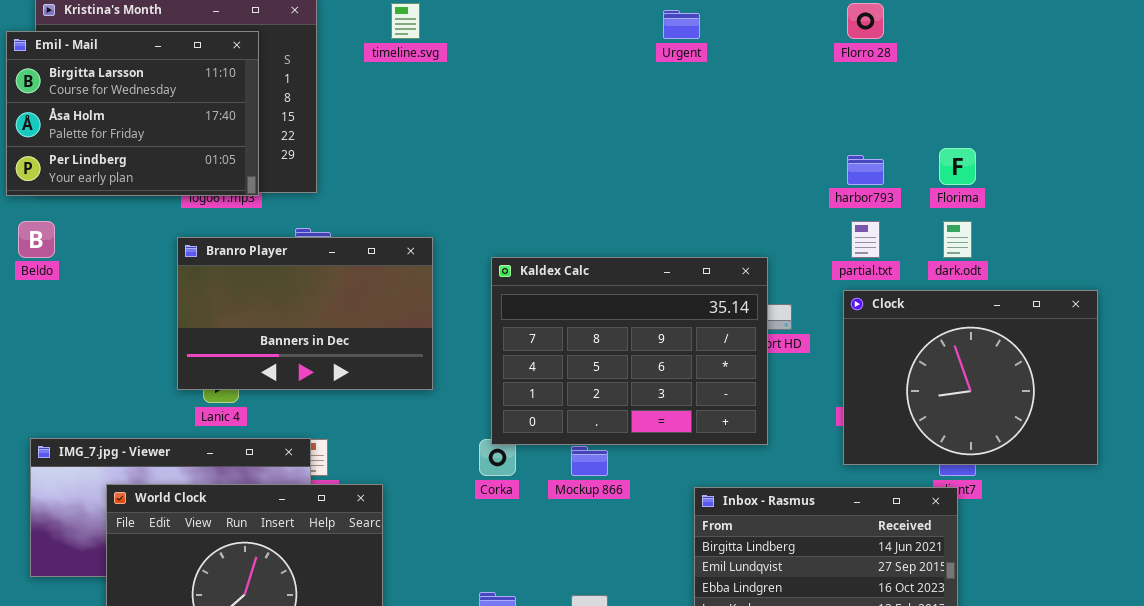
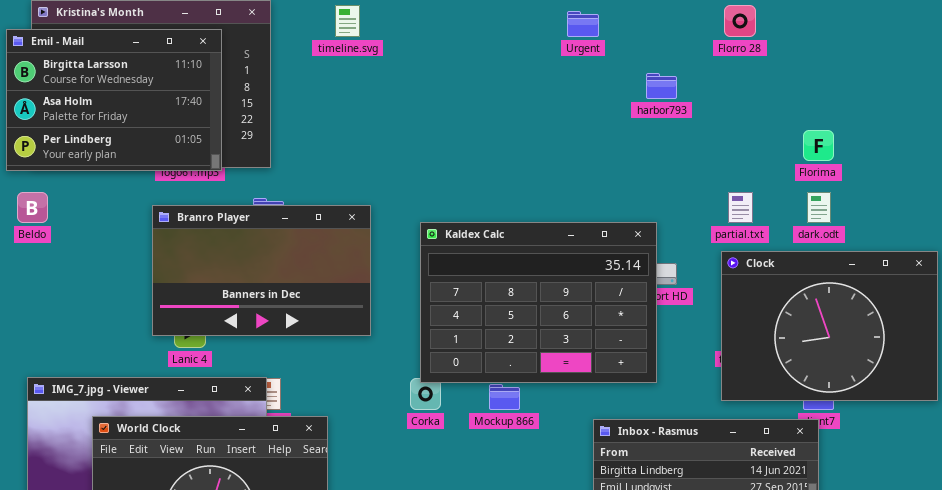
harbor793: [847,155,884,185] -> [646,73,677,99], moved

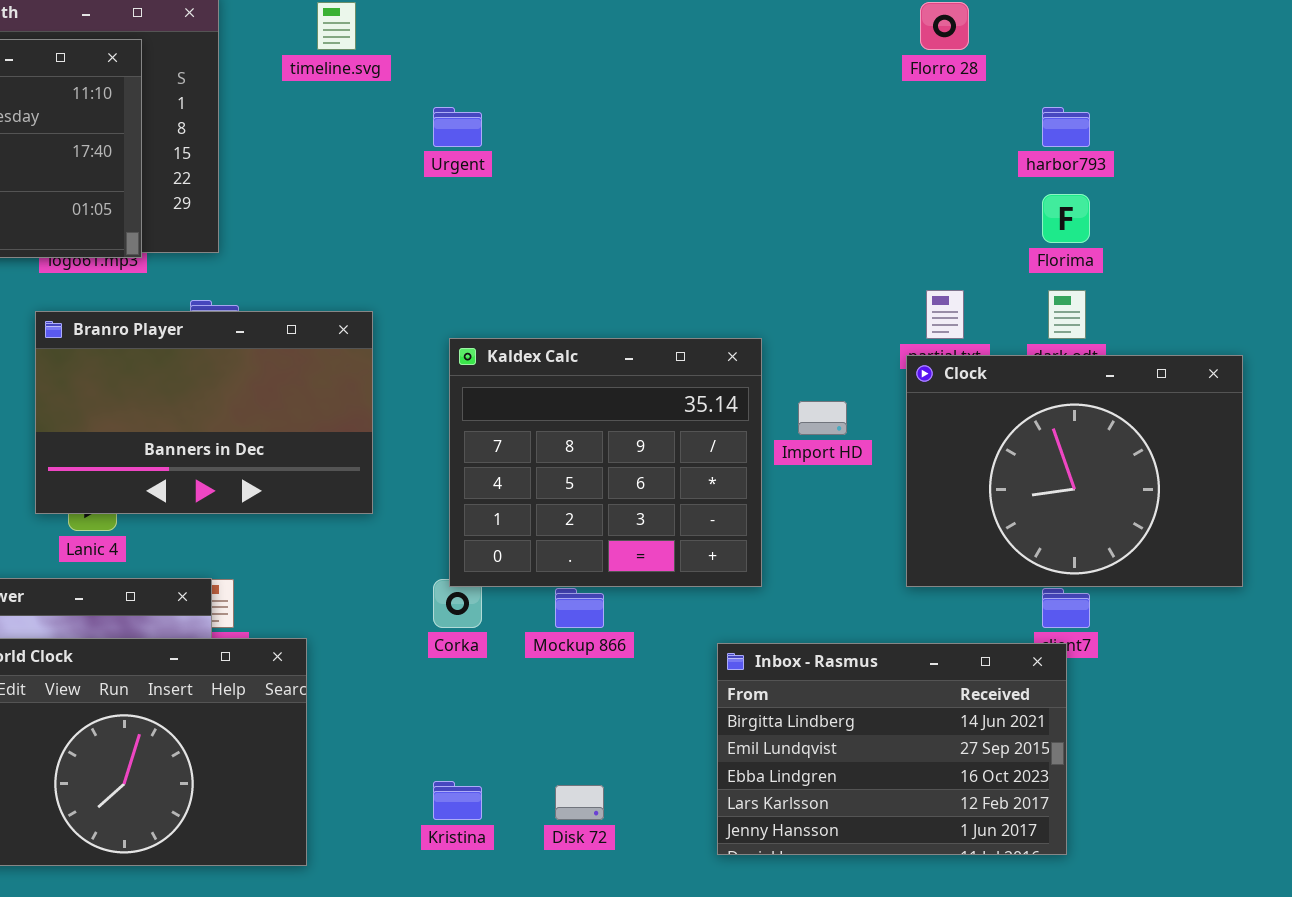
Urgent: [567,11,599,37] -> [433,107,482,147], moved
harbor793: [646,73,677,99] -> [1042,107,1090,147], moved
Kaldex Calc: [420,222,657,383] -> [449,338,762,587], resized
Clock: [721,251,938,401] -> [906,355,1243,587], moved

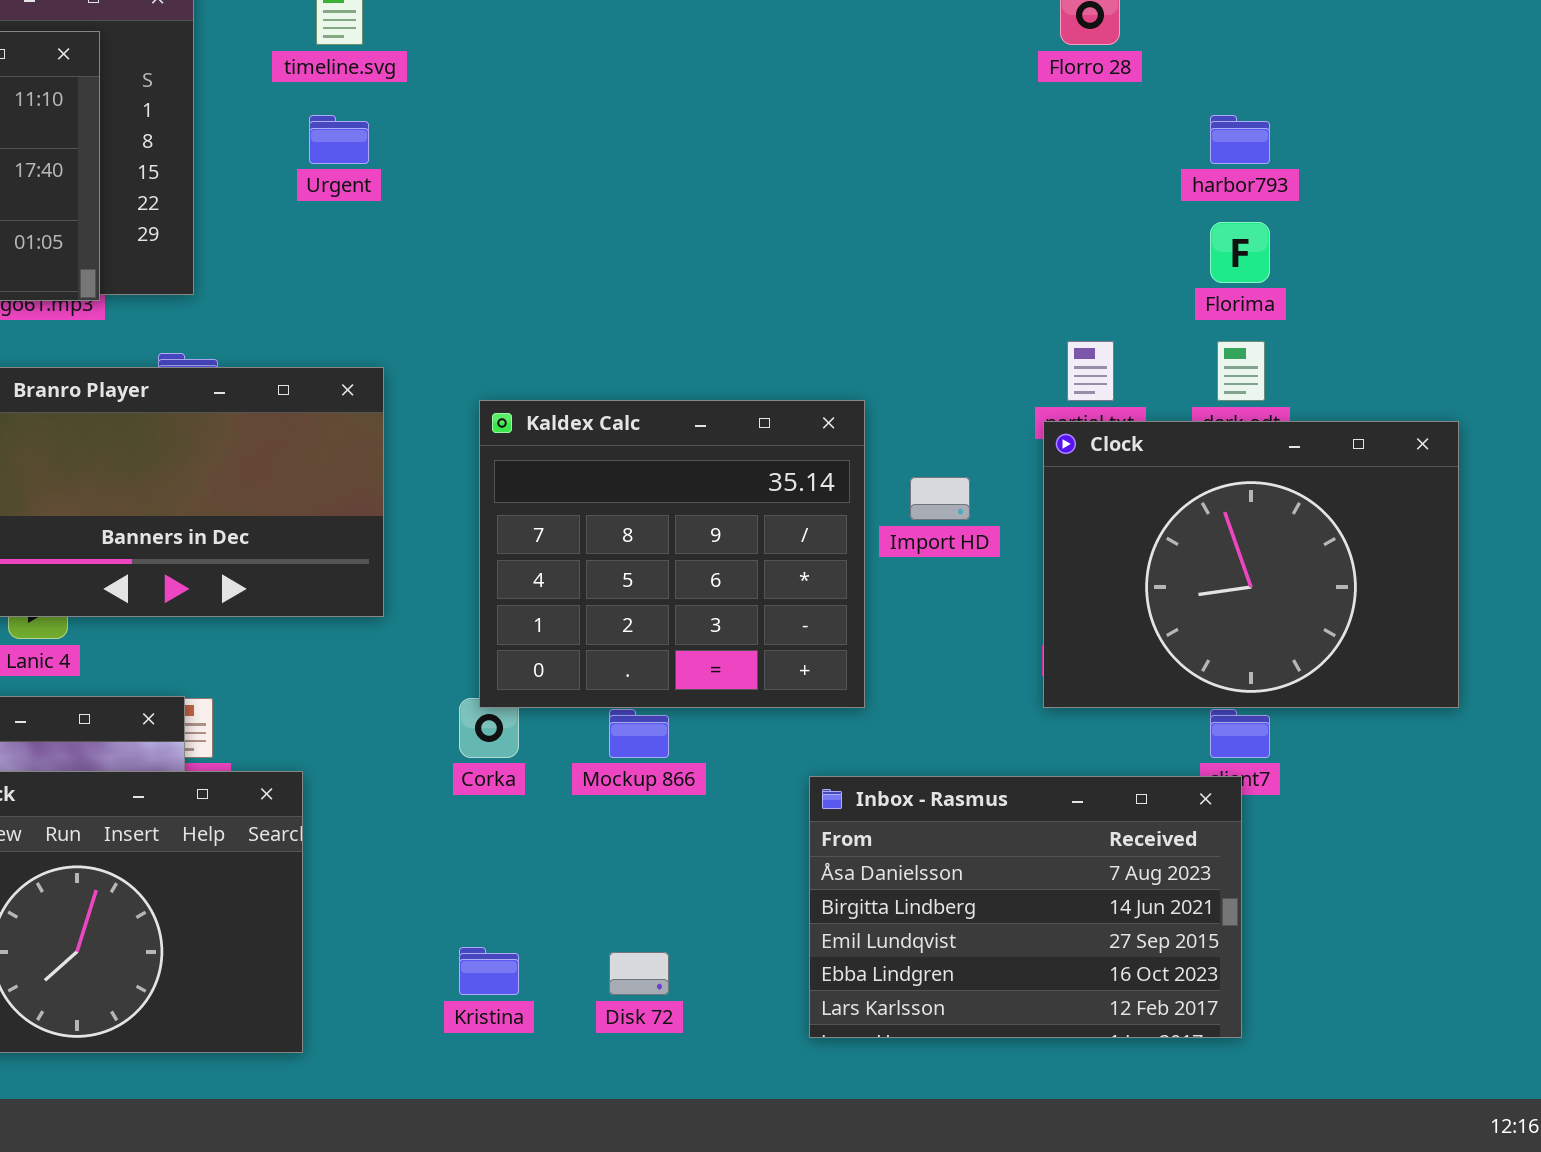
Urgent: [433,107,482,147] -> [309,115,369,164], moved
Inbox - Rasmus: [717,643,1067,855] -> [809,776,1242,1038], scrolled up 1 row

